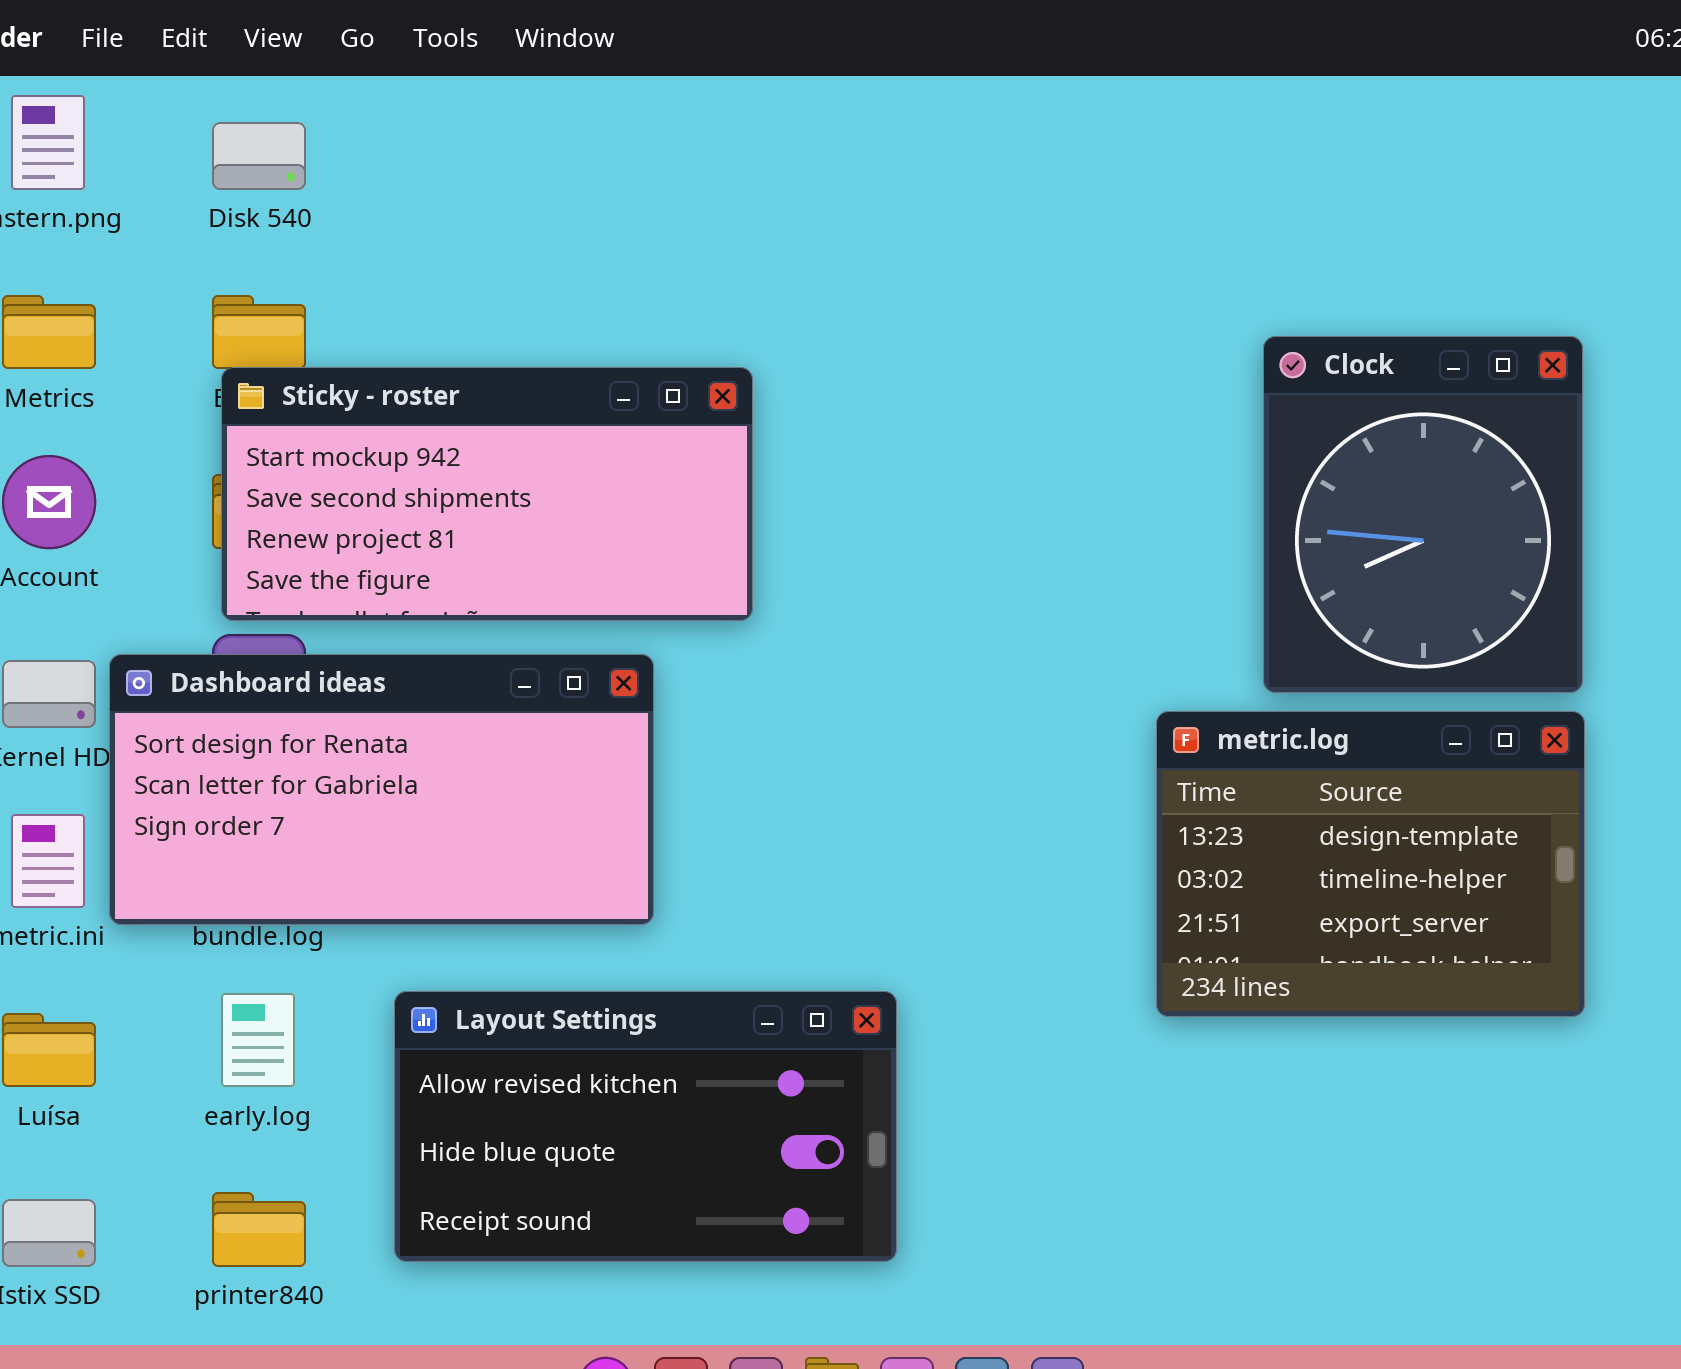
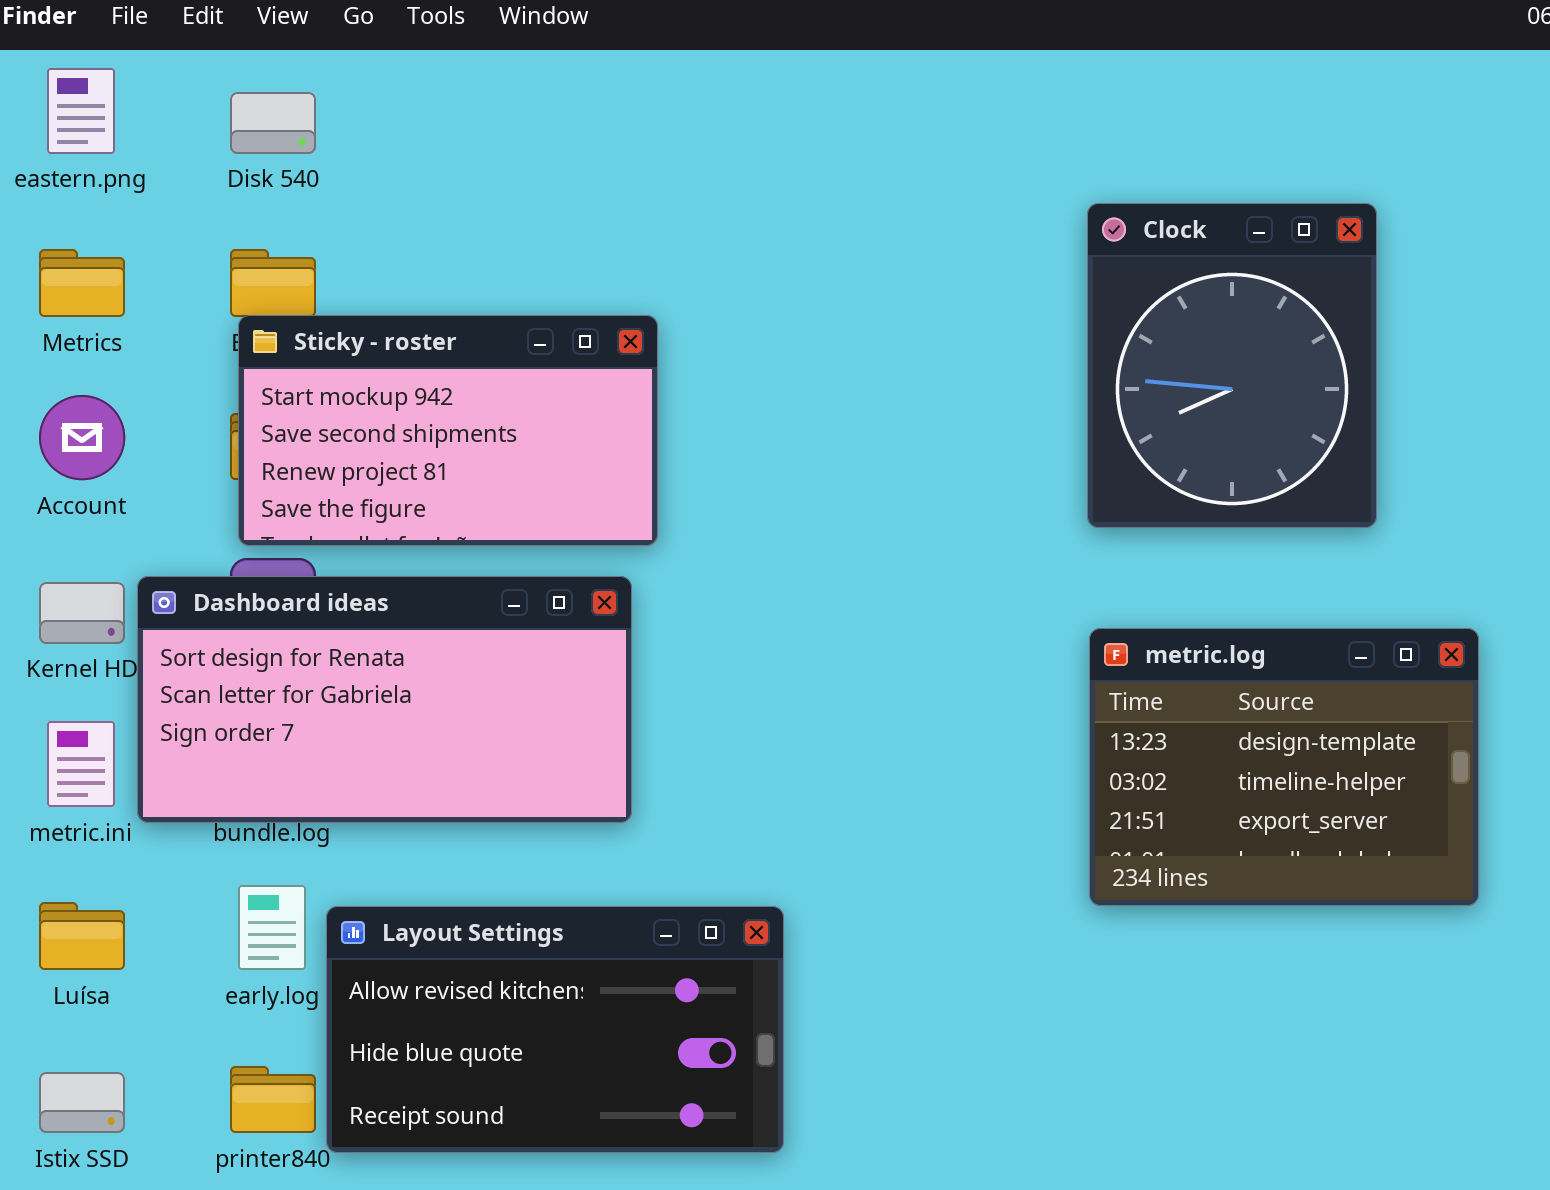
Clock: [1263,336,1583,693] -> [1087,203,1377,528], moved
Sticky - roster: [221,367,753,621] -> [238,315,658,546], resized
Layout Settings: [394,991,897,1262] -> [326,906,784,1153], moved

